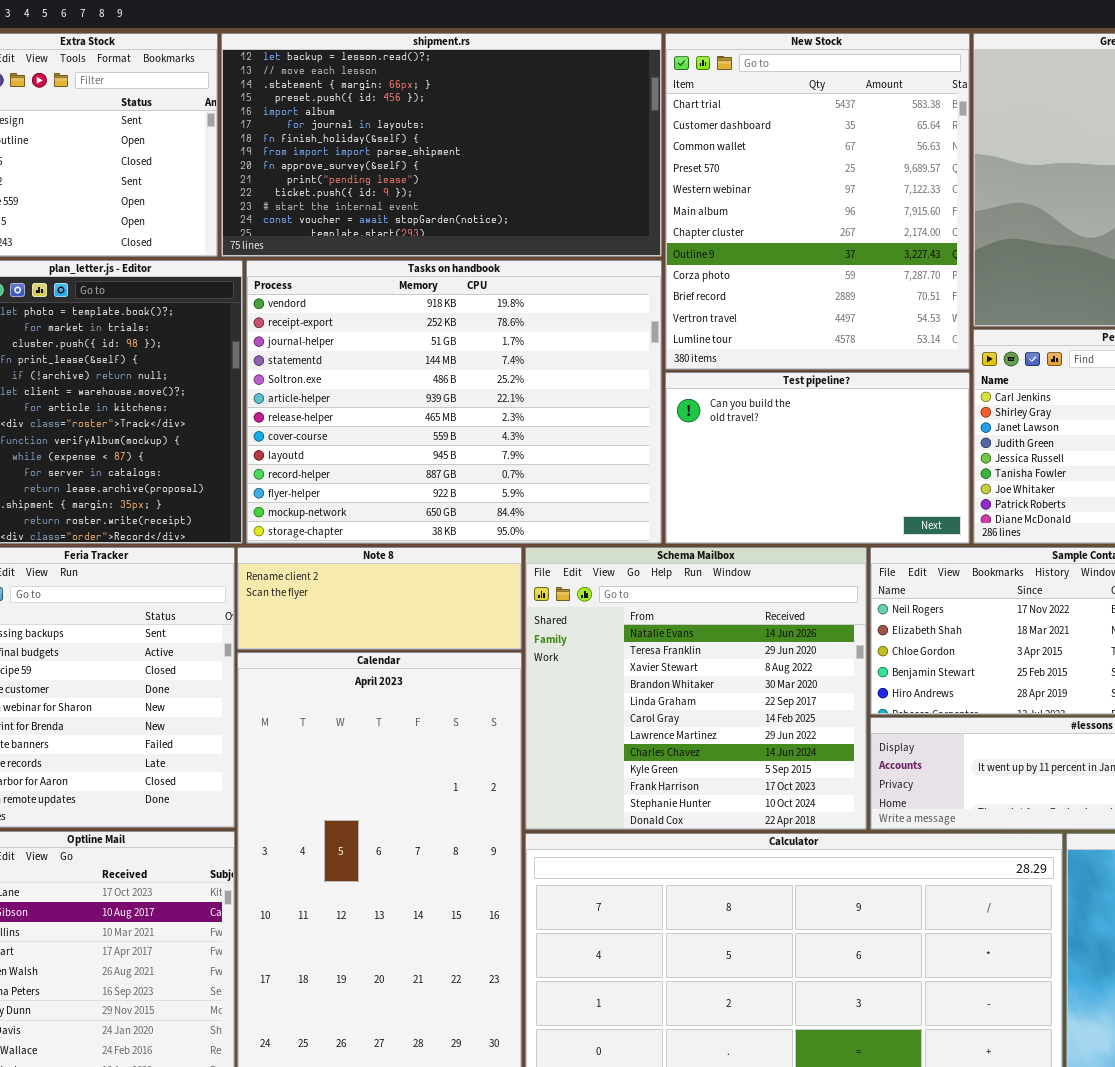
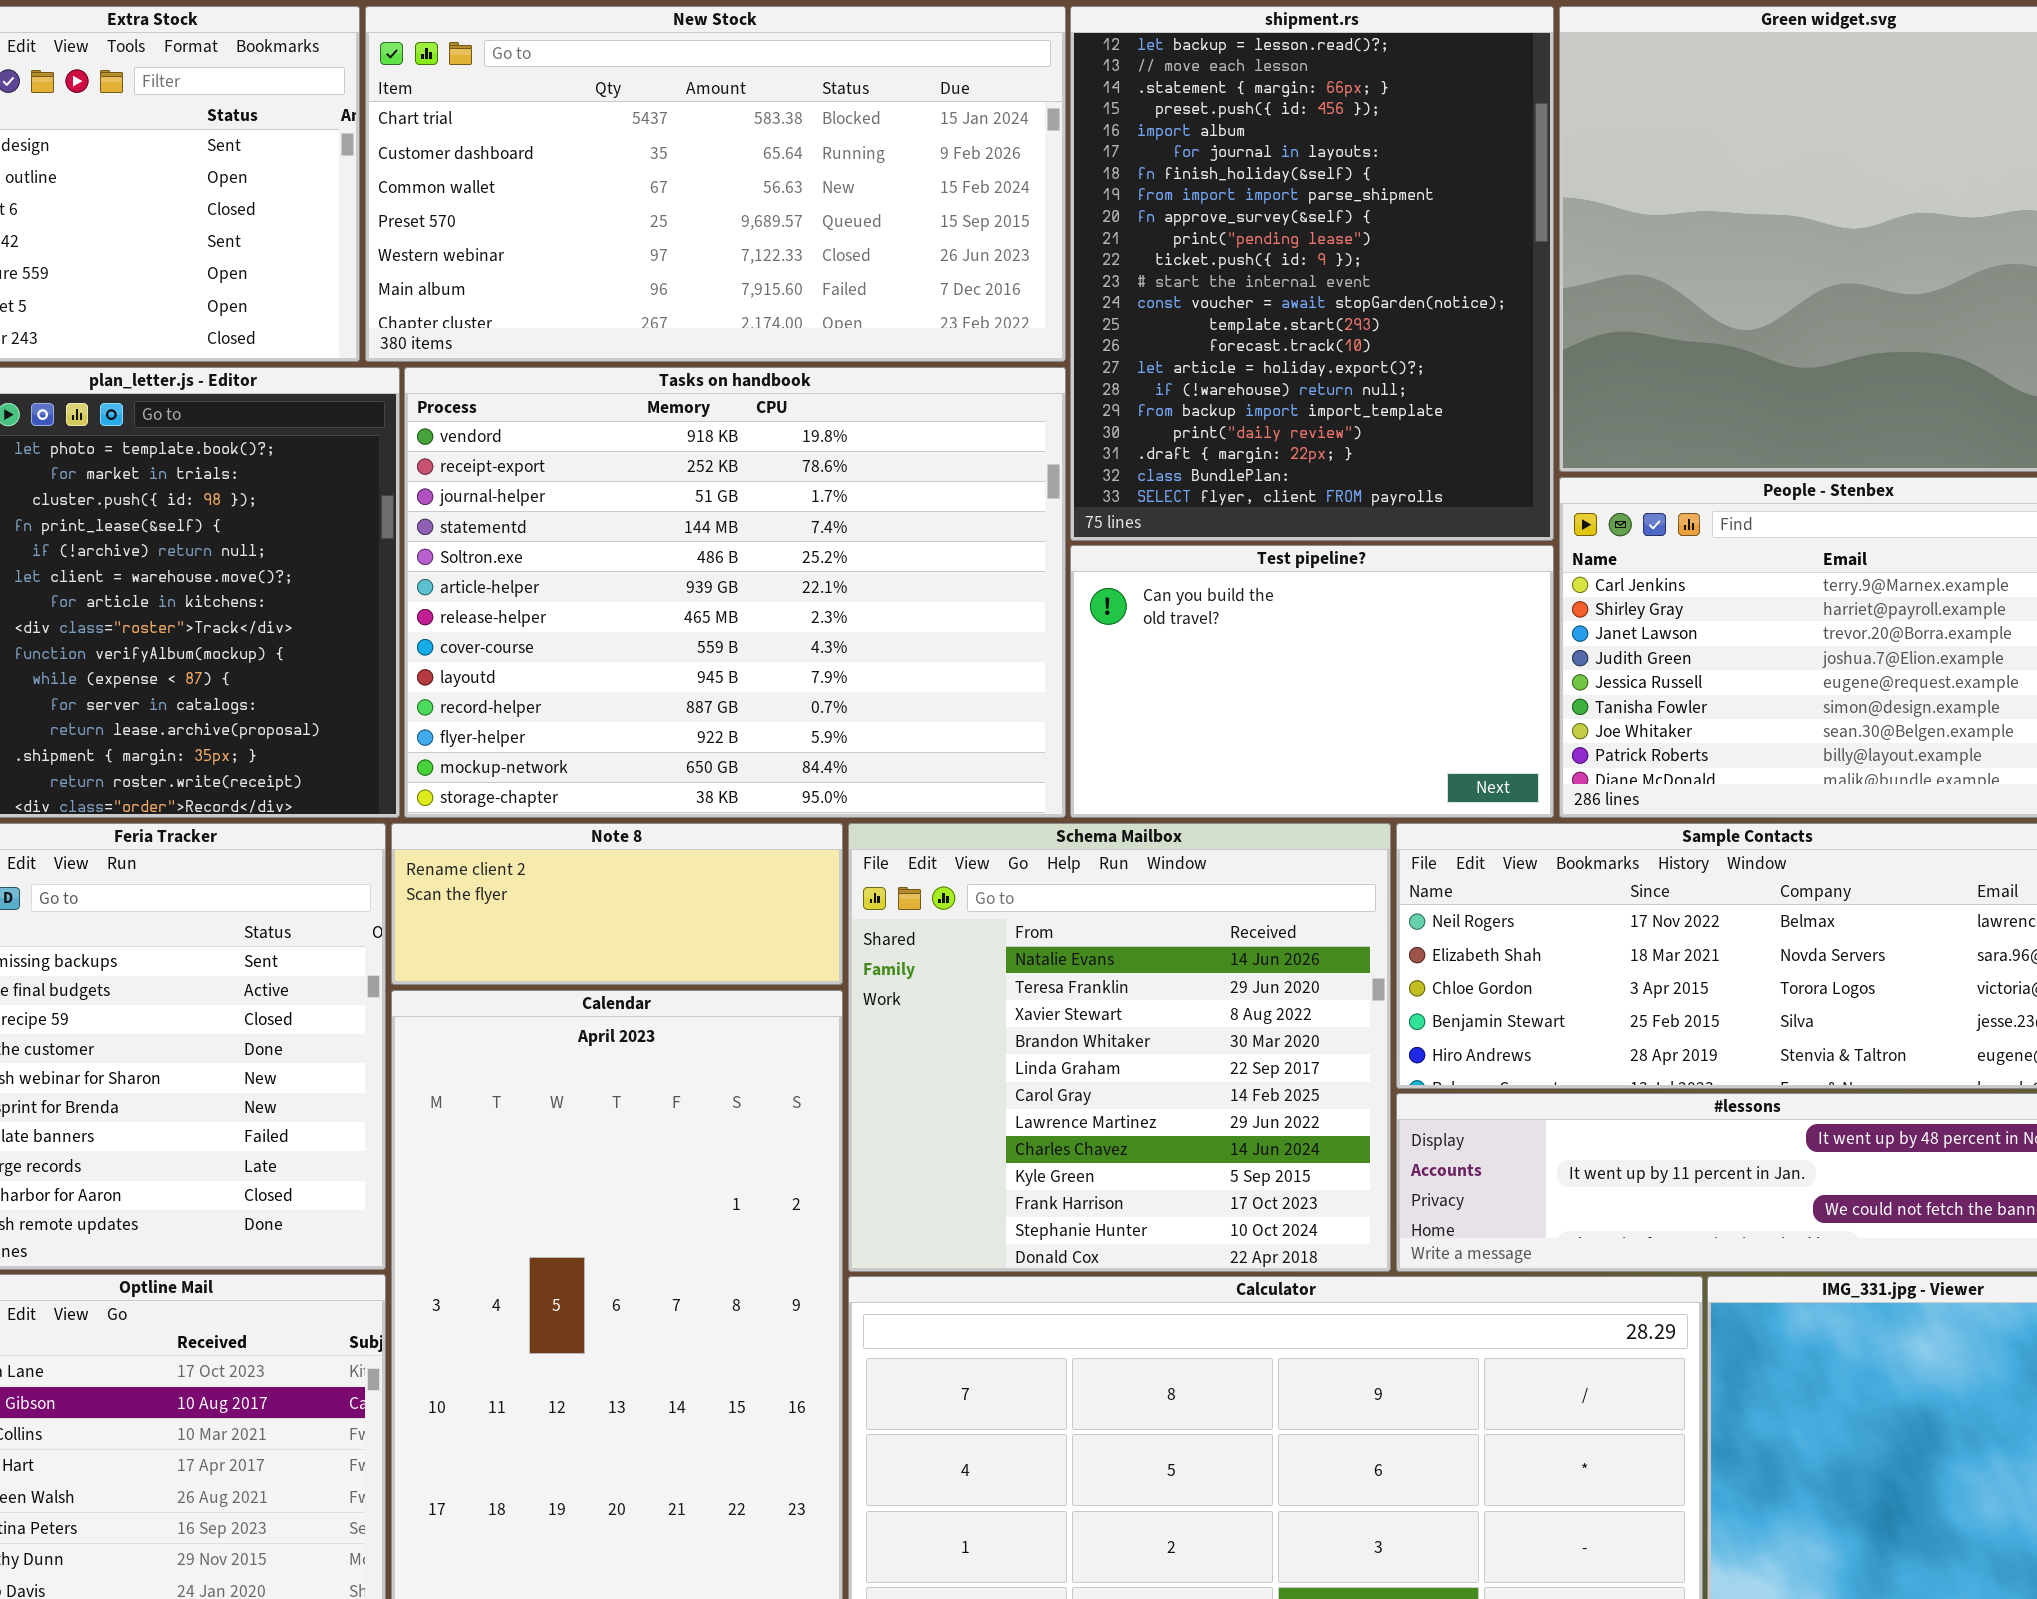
shipment.rs: [221,33,662,257] -> [1070,6,1554,541], moved, resized
New Stock: [665,33,970,370] -> [365,6,1066,362], moved, resized

